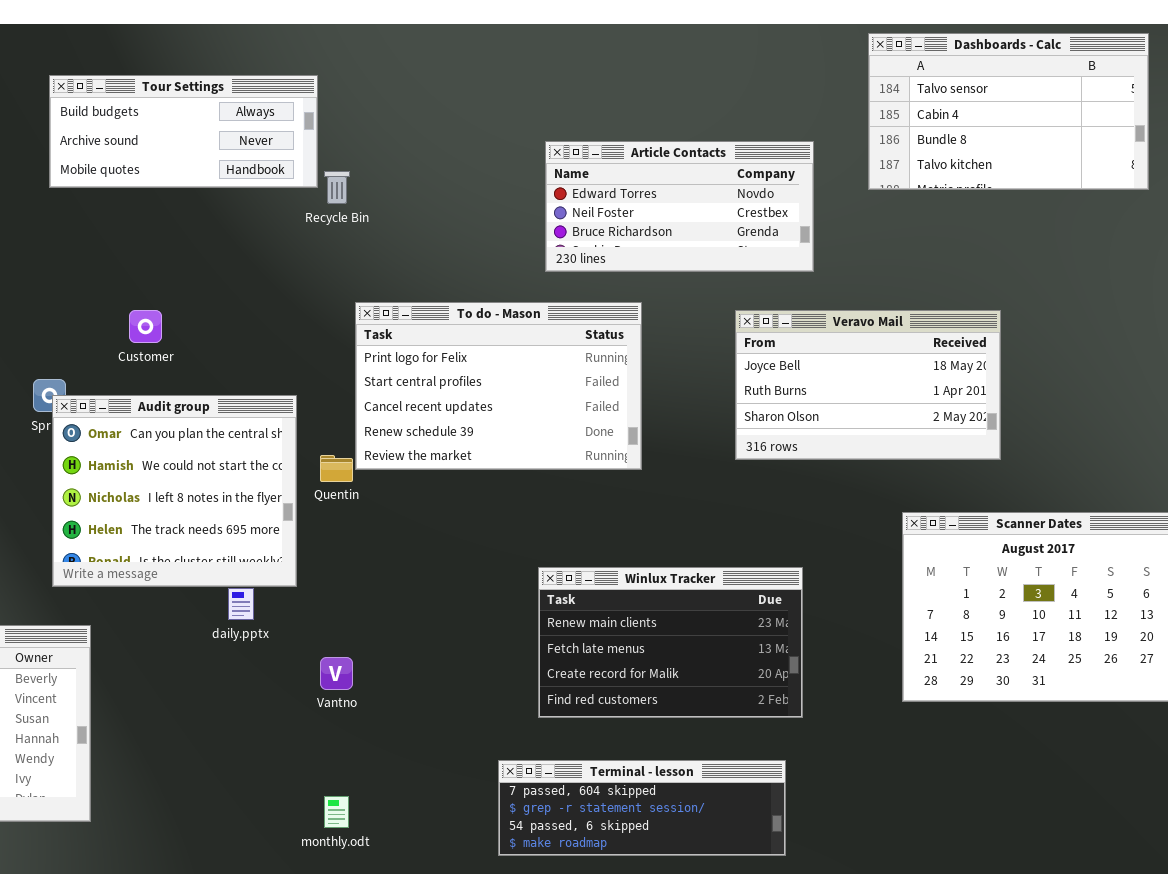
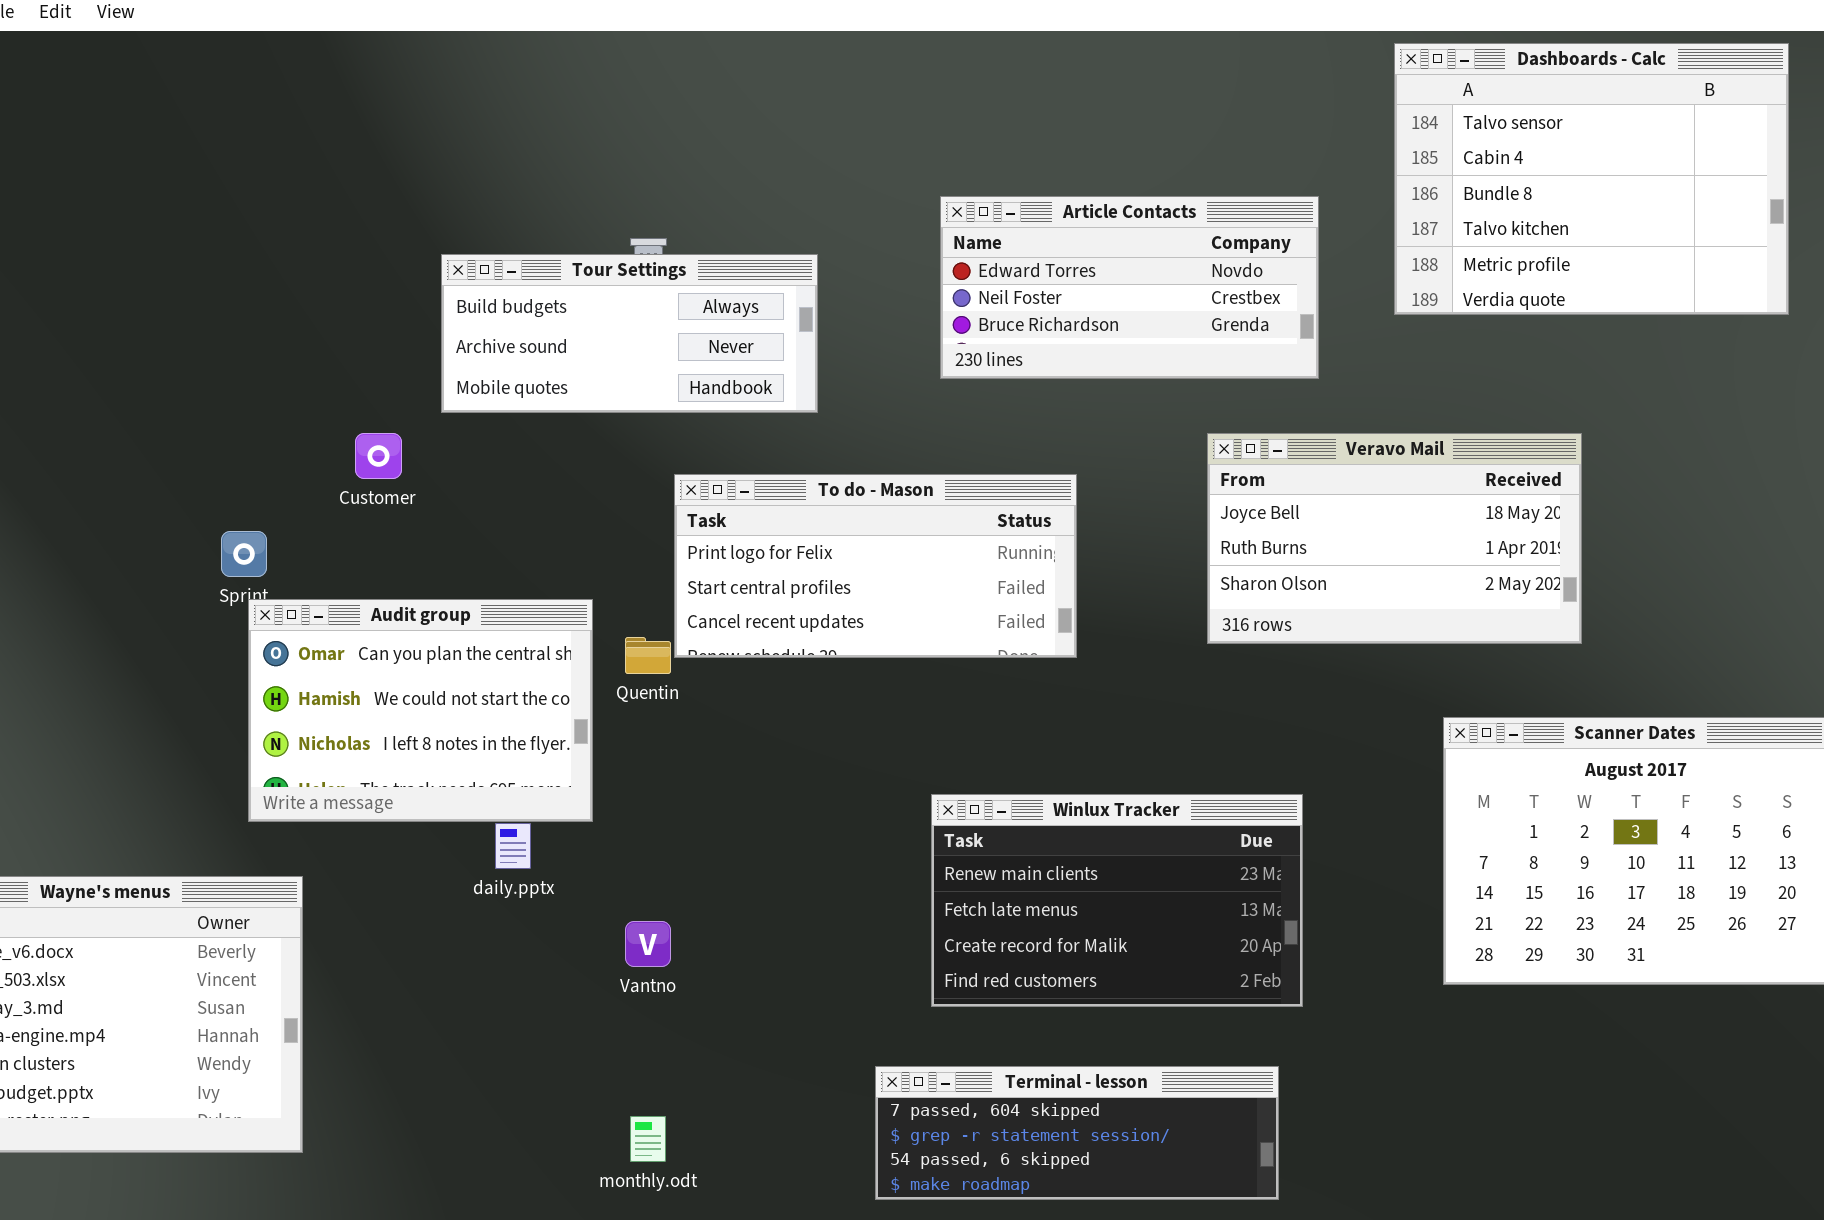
Dashboards - Calc: [868,33,1149,190] -> [1394,43,1789,315], resized
Tour Settings: [49,75,318,188] -> [441,254,818,413], moved
To do - Mason: [355,302,642,470] -> [674,474,1077,658], resized
Audit group: [52,395,297,587] -> [248,599,593,822], resized

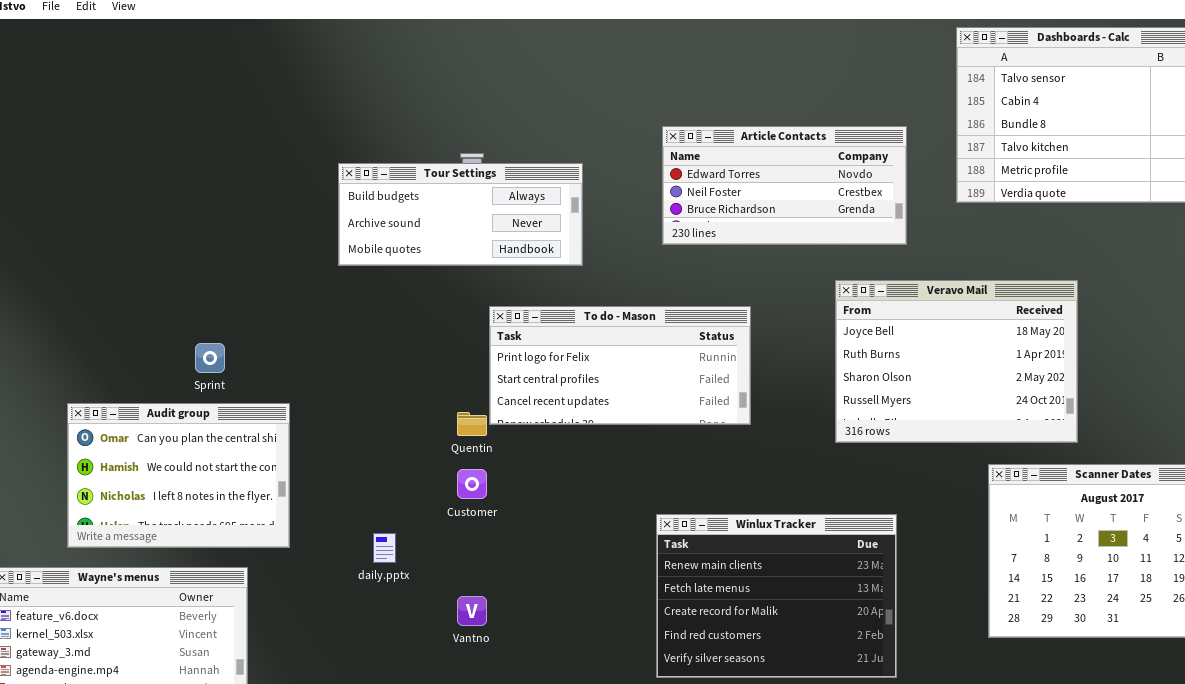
Customer: [355,433,402,479] -> [457,469,487,499], moved
Veravo Mail: [1207,433,1582,644] -> [835,280,1078,443], resized
Audit group: [248,599,593,822] -> [67,403,290,548], moved
Winlux Tracker: [931,794,1303,1007] -> [656,514,897,678], resized

